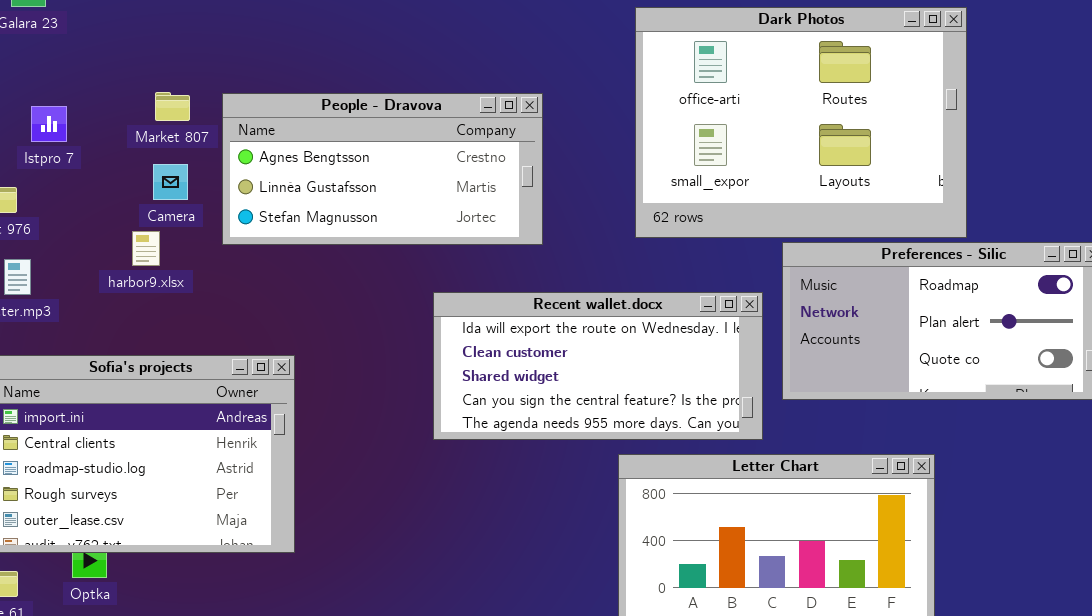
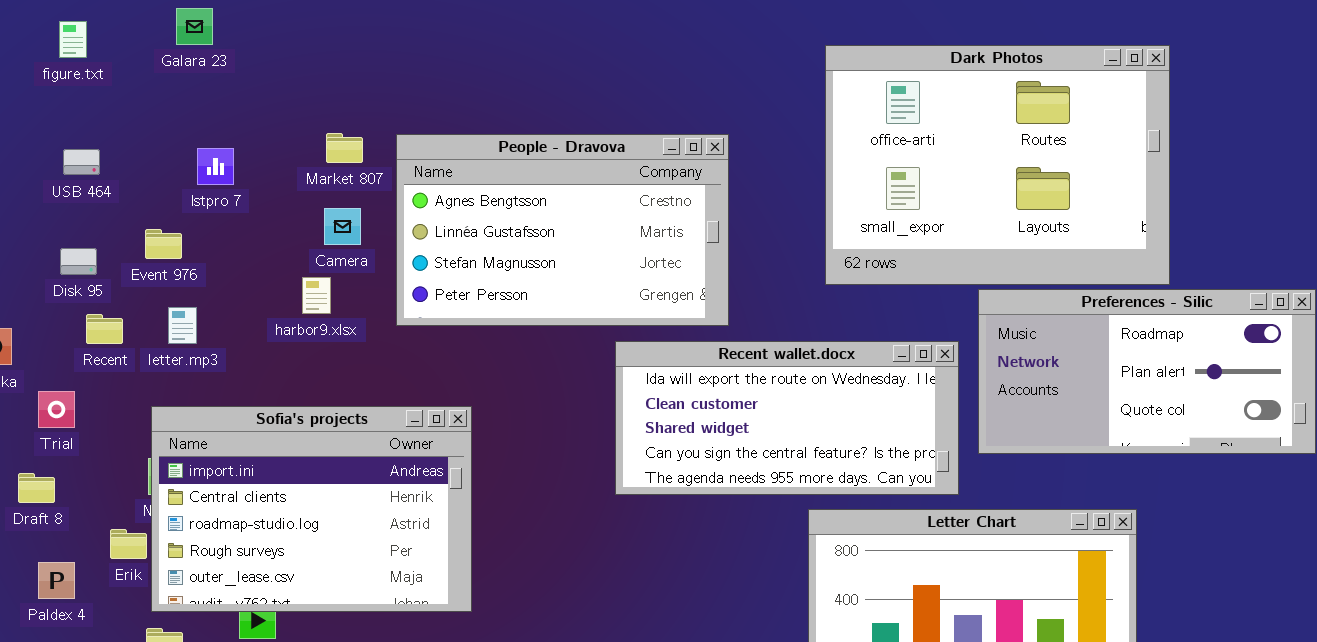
People - Dravova: [222,93,543,245] -> [396,134,729,326], resized

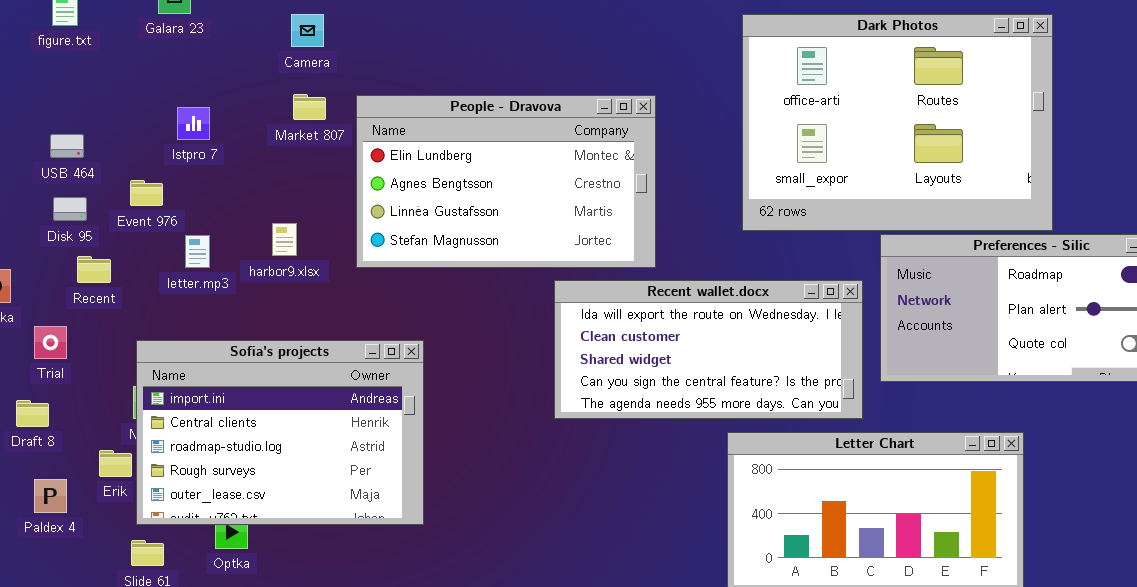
People - Dravova: [396,134,729,326] -> [356,95,656,268], scrolled up 1 row
USB 464: [63,149,100,175] -> [50,134,84,158], moved
Camera: [324,208,361,245] -> [291,14,324,47], moved
letter.mp3: [168,307,197,344] -> [185,235,210,268], moved

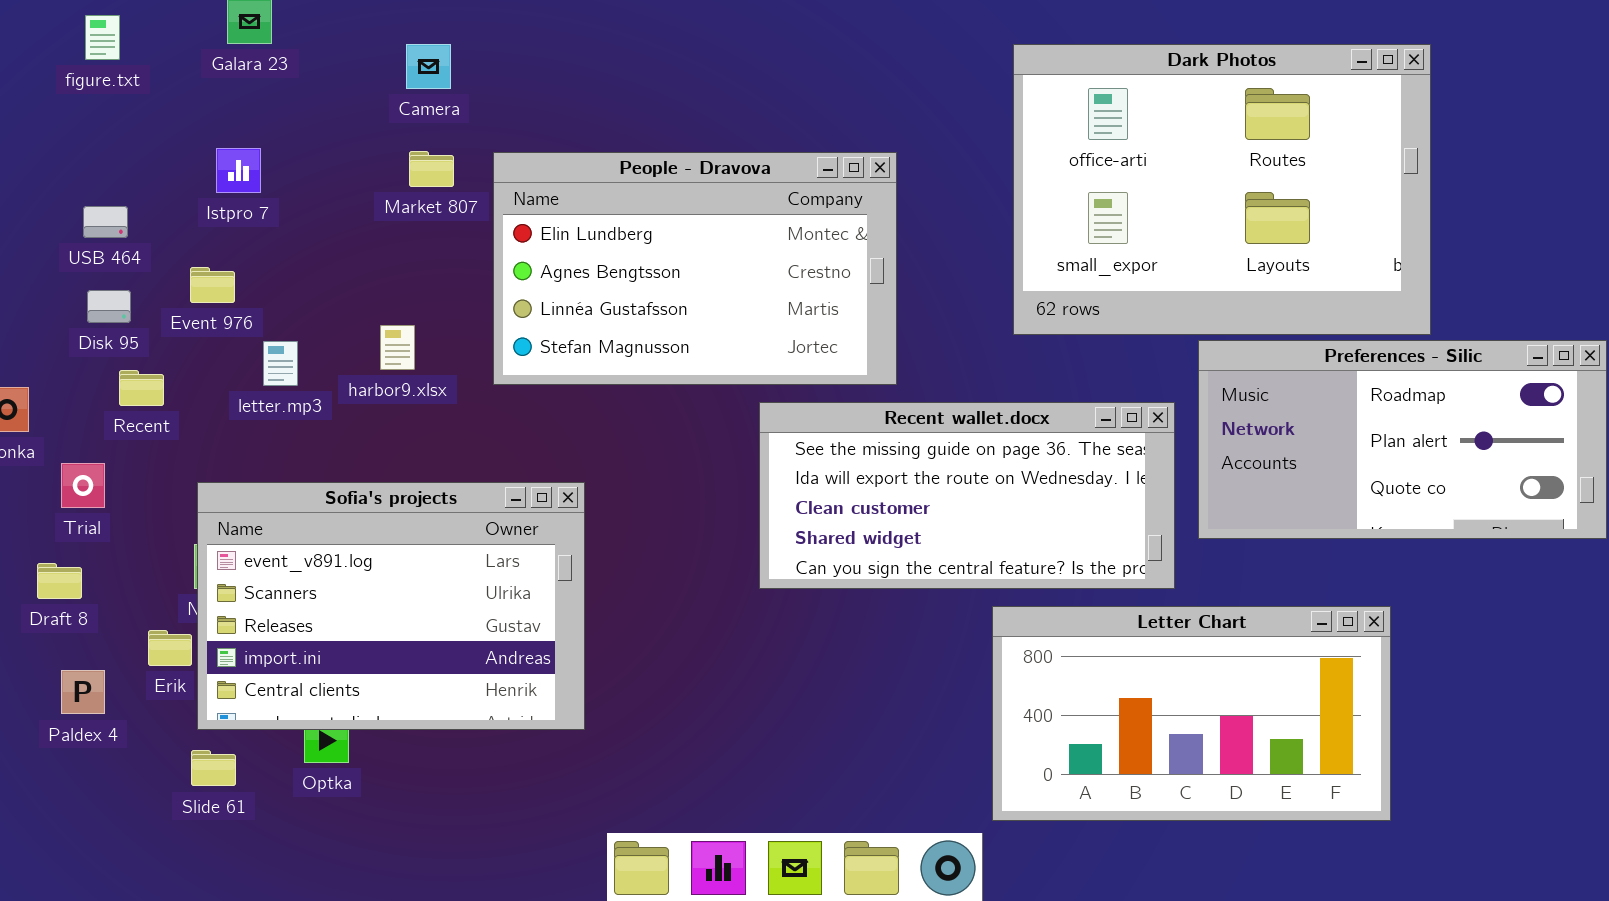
Istpro 7: [177,107,210,140] -> [216,148,261,193], moved
Recent wallet.docx: [554,280,863,419] -> [759,402,1175,589], scrolled up 1 row
Sofia's projects: [136,340,424,525] -> [197,482,585,730], scrolled up 3 rows

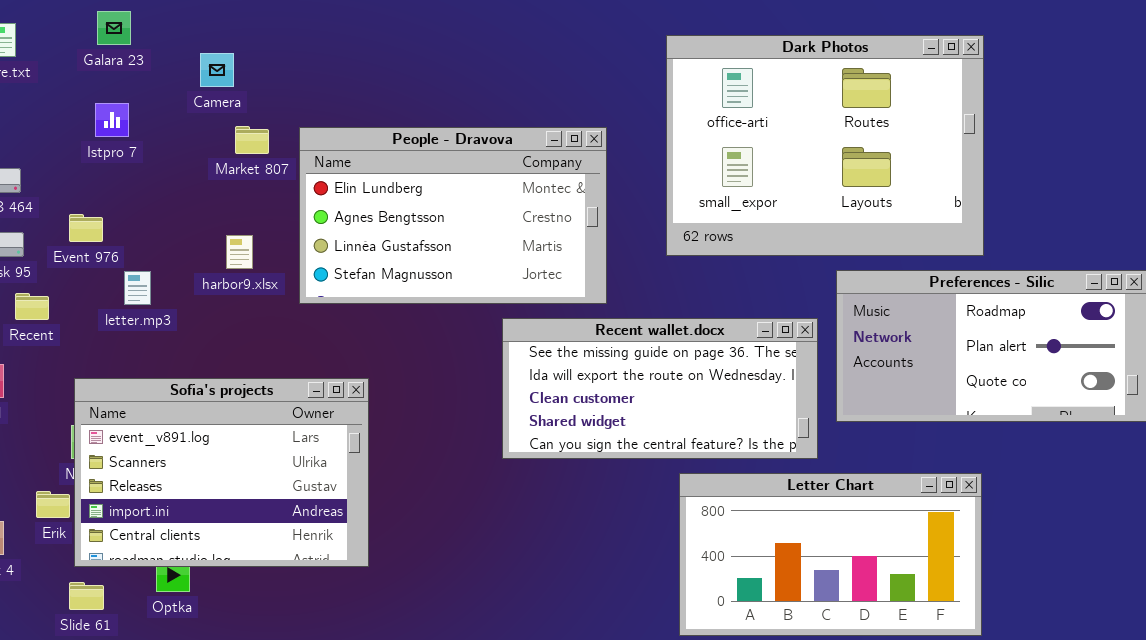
Camera: [406,44,451,89] -> [200,53,234,87], moved
Dark Photos: [1013,44,1431,335] -> [666,35,984,256], moved
Istpro 7: [216,148,261,193] -> [95,103,129,137], moved
harbor9.xlsx: [380,325,415,370] -> [226,235,253,269], moved

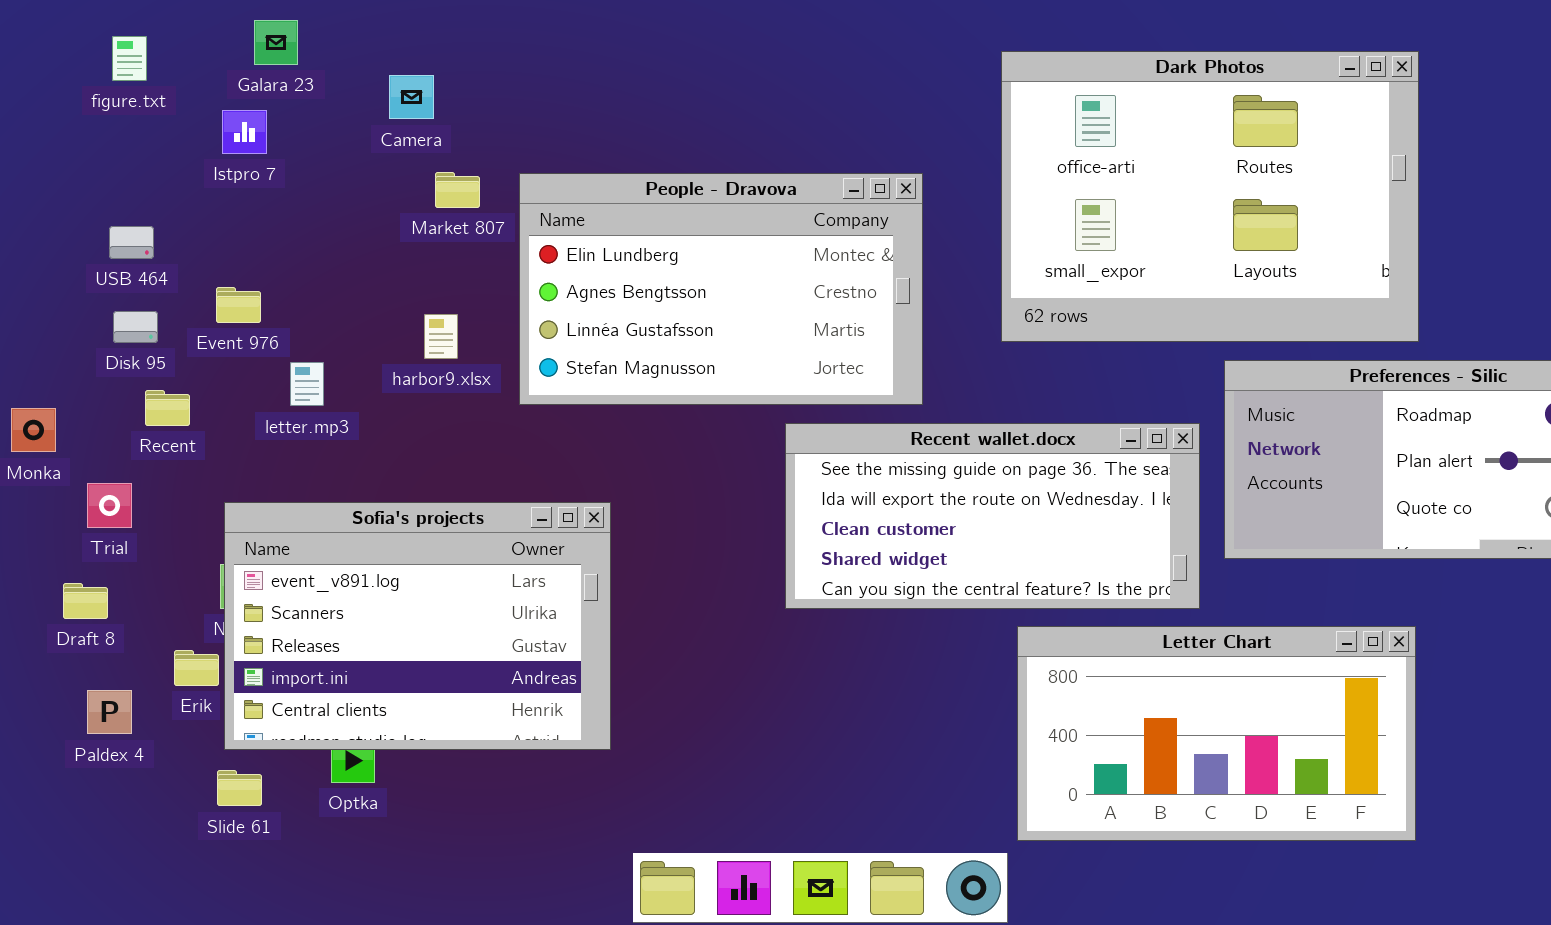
Istpro 7: [95,103,129,137] -> [222,110,267,154], moved

